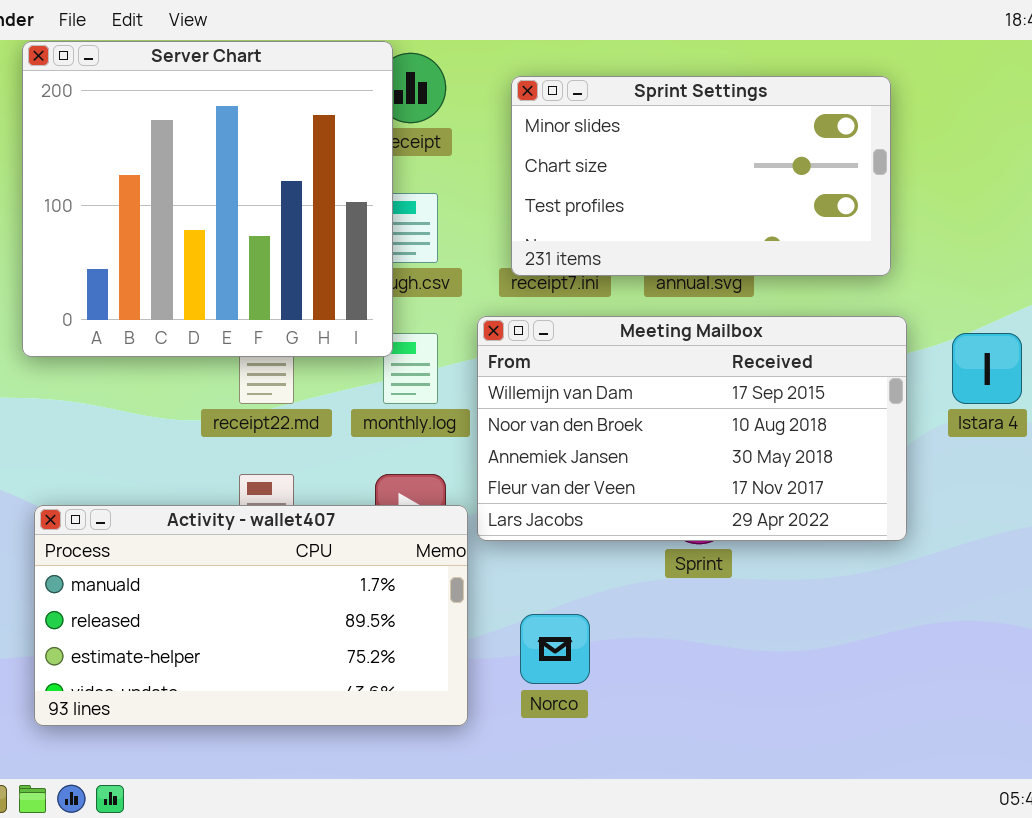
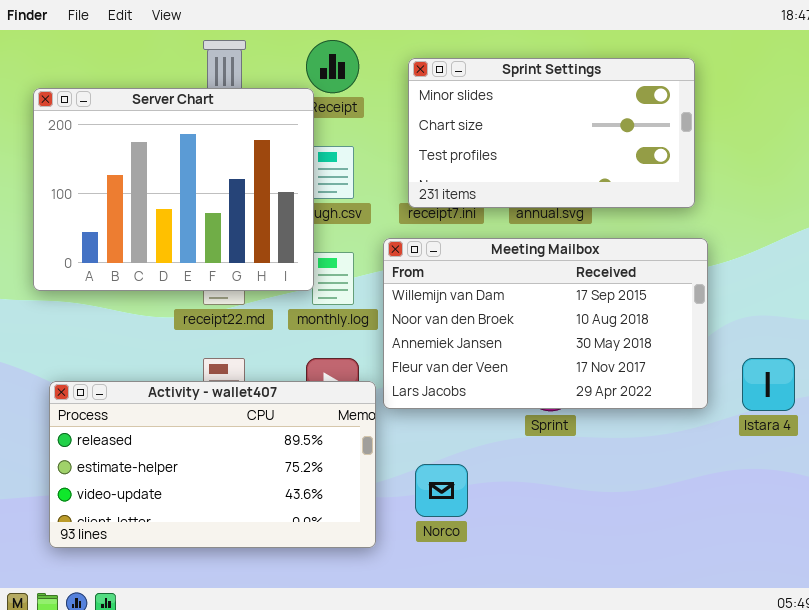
Server Chart: [22,41,393,357] -> [33,88,314,291], moved, resized
Istara 4: [952,333,1022,404] -> [742,358,795,411], moved
Activity - wallet407: [34,505,468,726] -> [49,381,376,548], scrolled down 1 row

